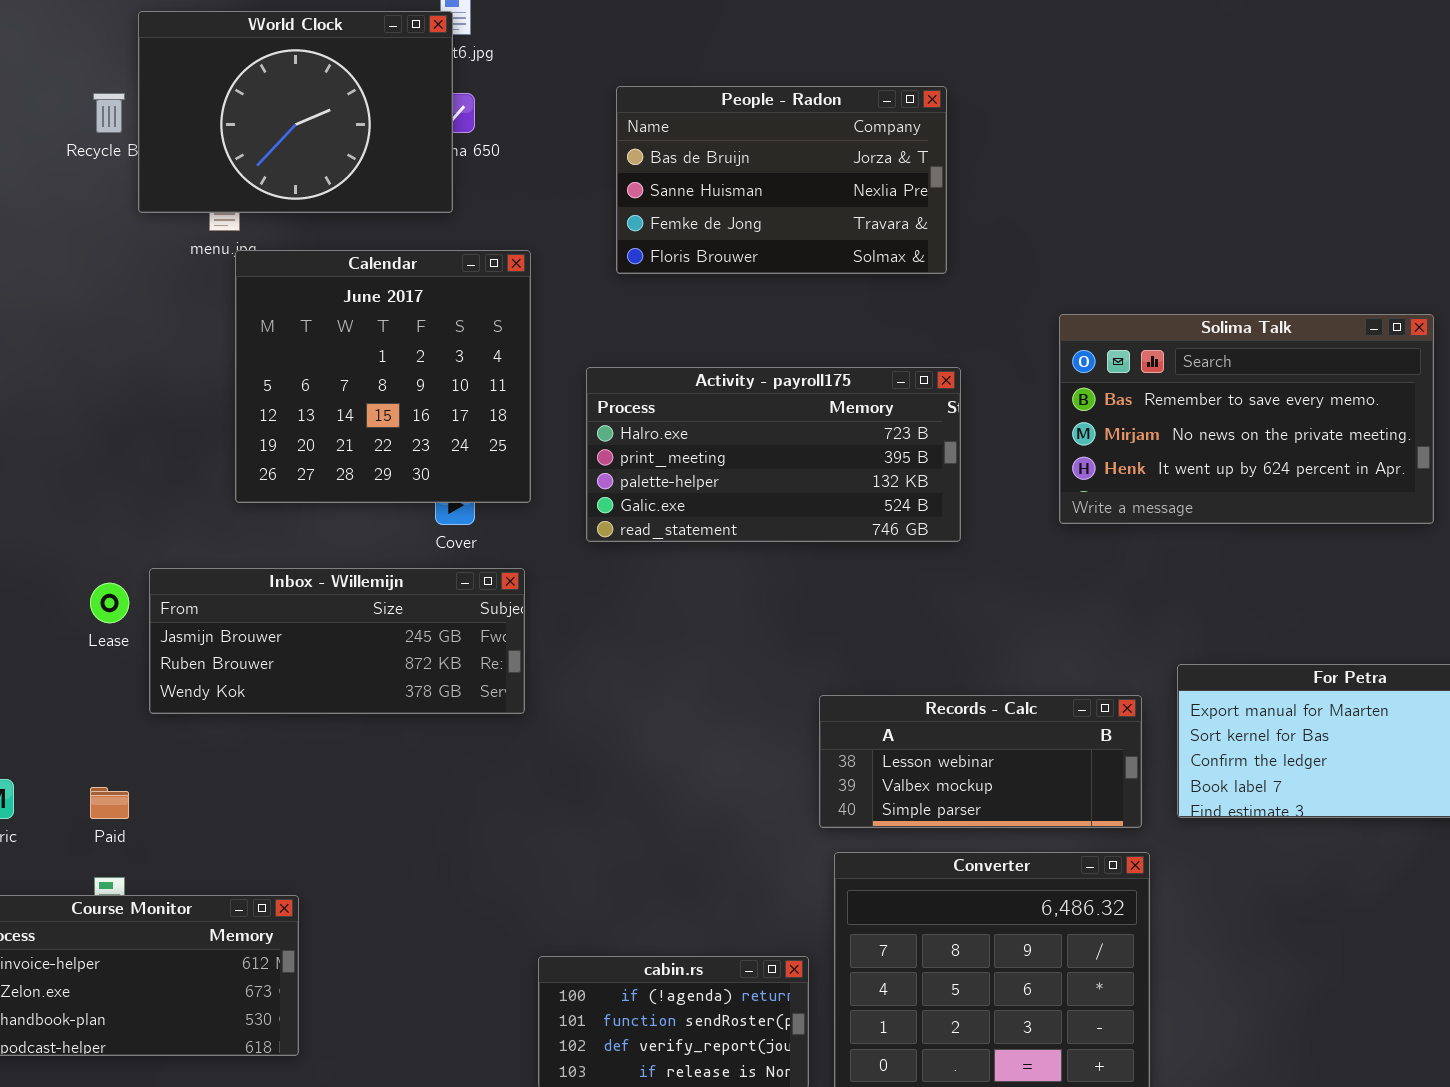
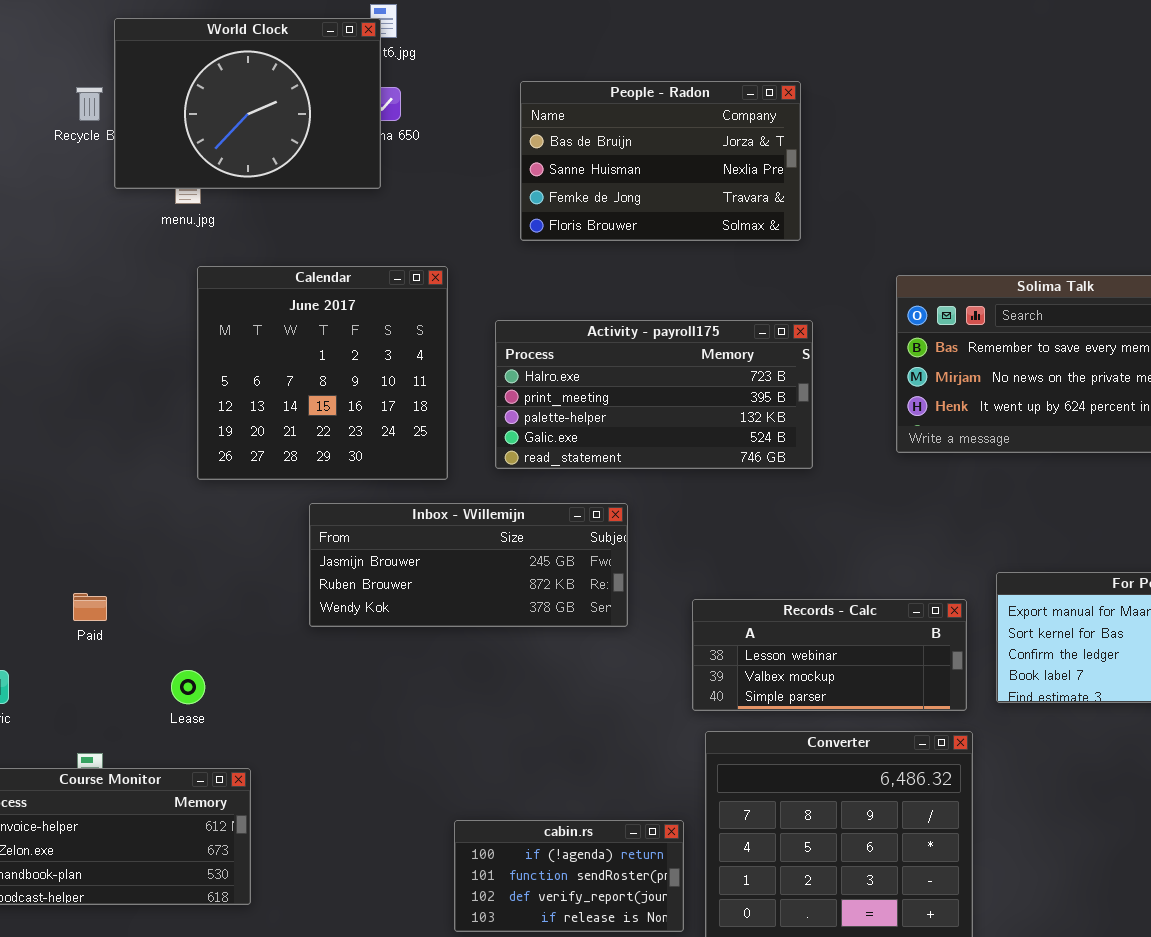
Calendar: [235,250,531,503] -> [197,266,448,480], moved
Inbox - Willemijn: [149,568,525,714] -> [309,503,628,627], moved
Lease: [90,583,129,623] -> [171,670,205,704], moved
Paid: [90,787,129,819] -> [73,593,107,621], moved

